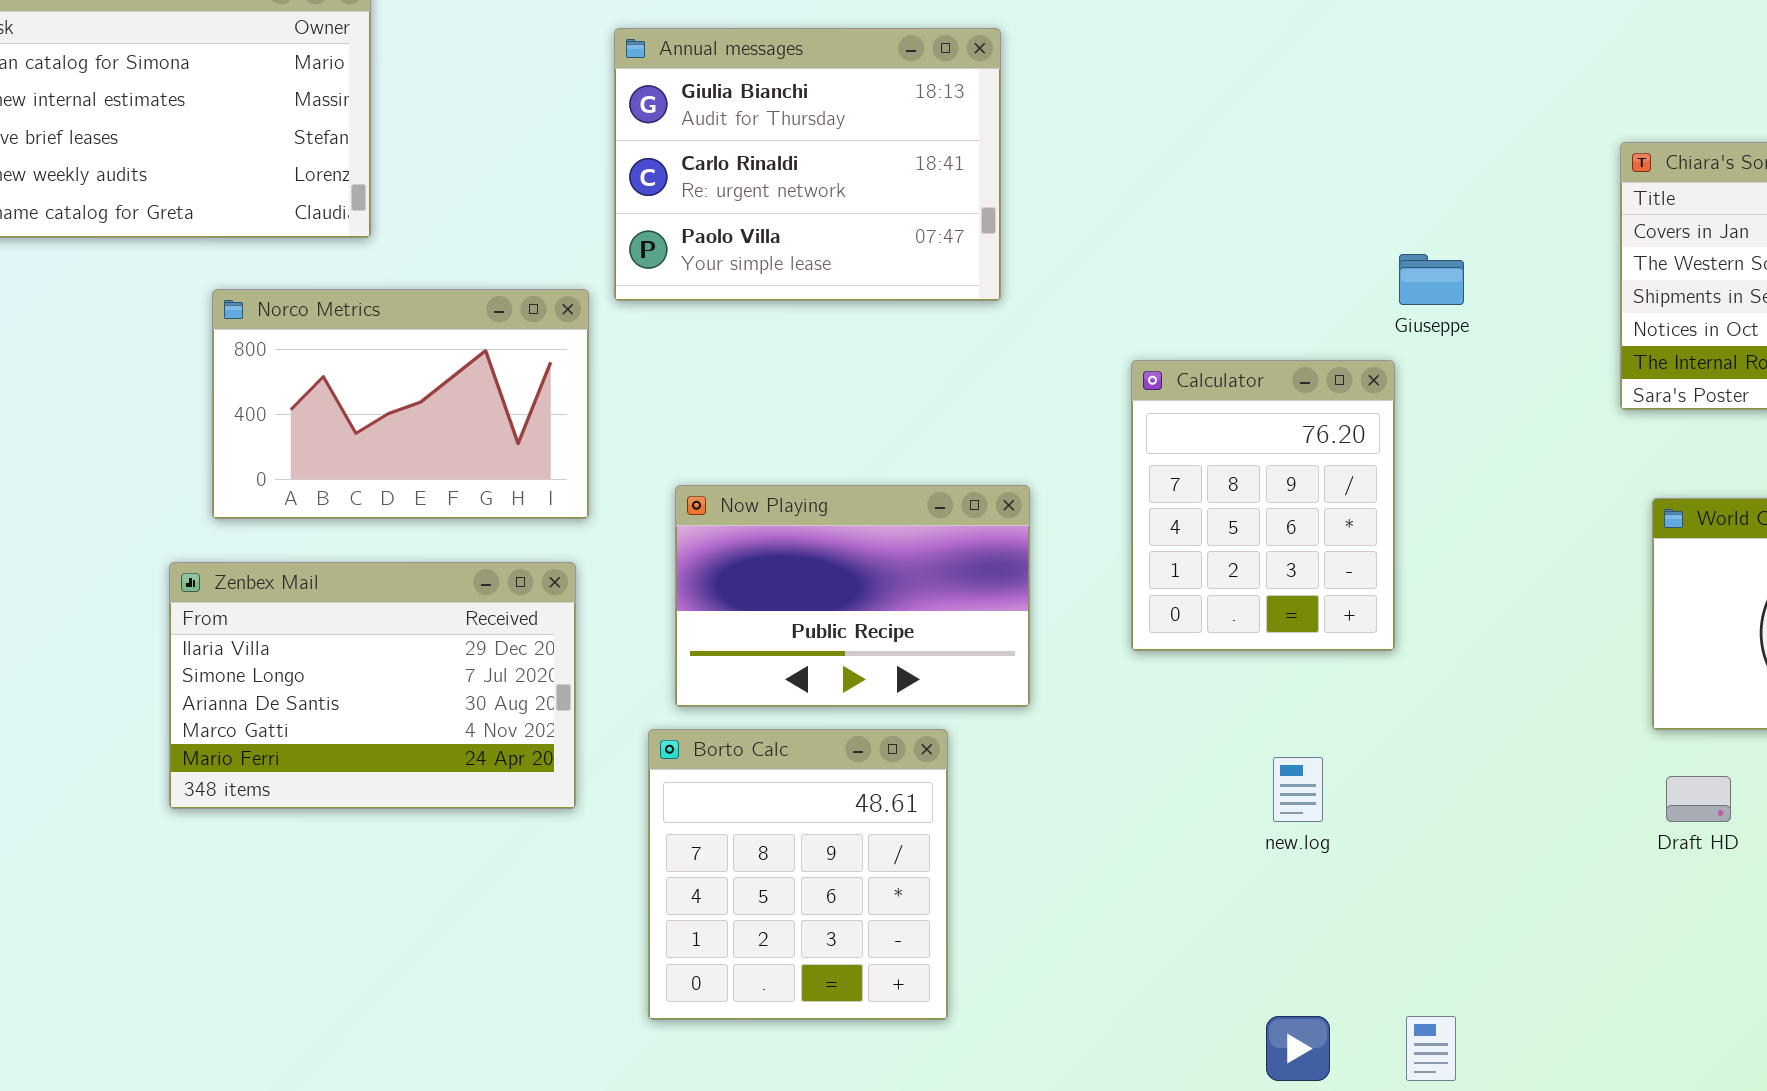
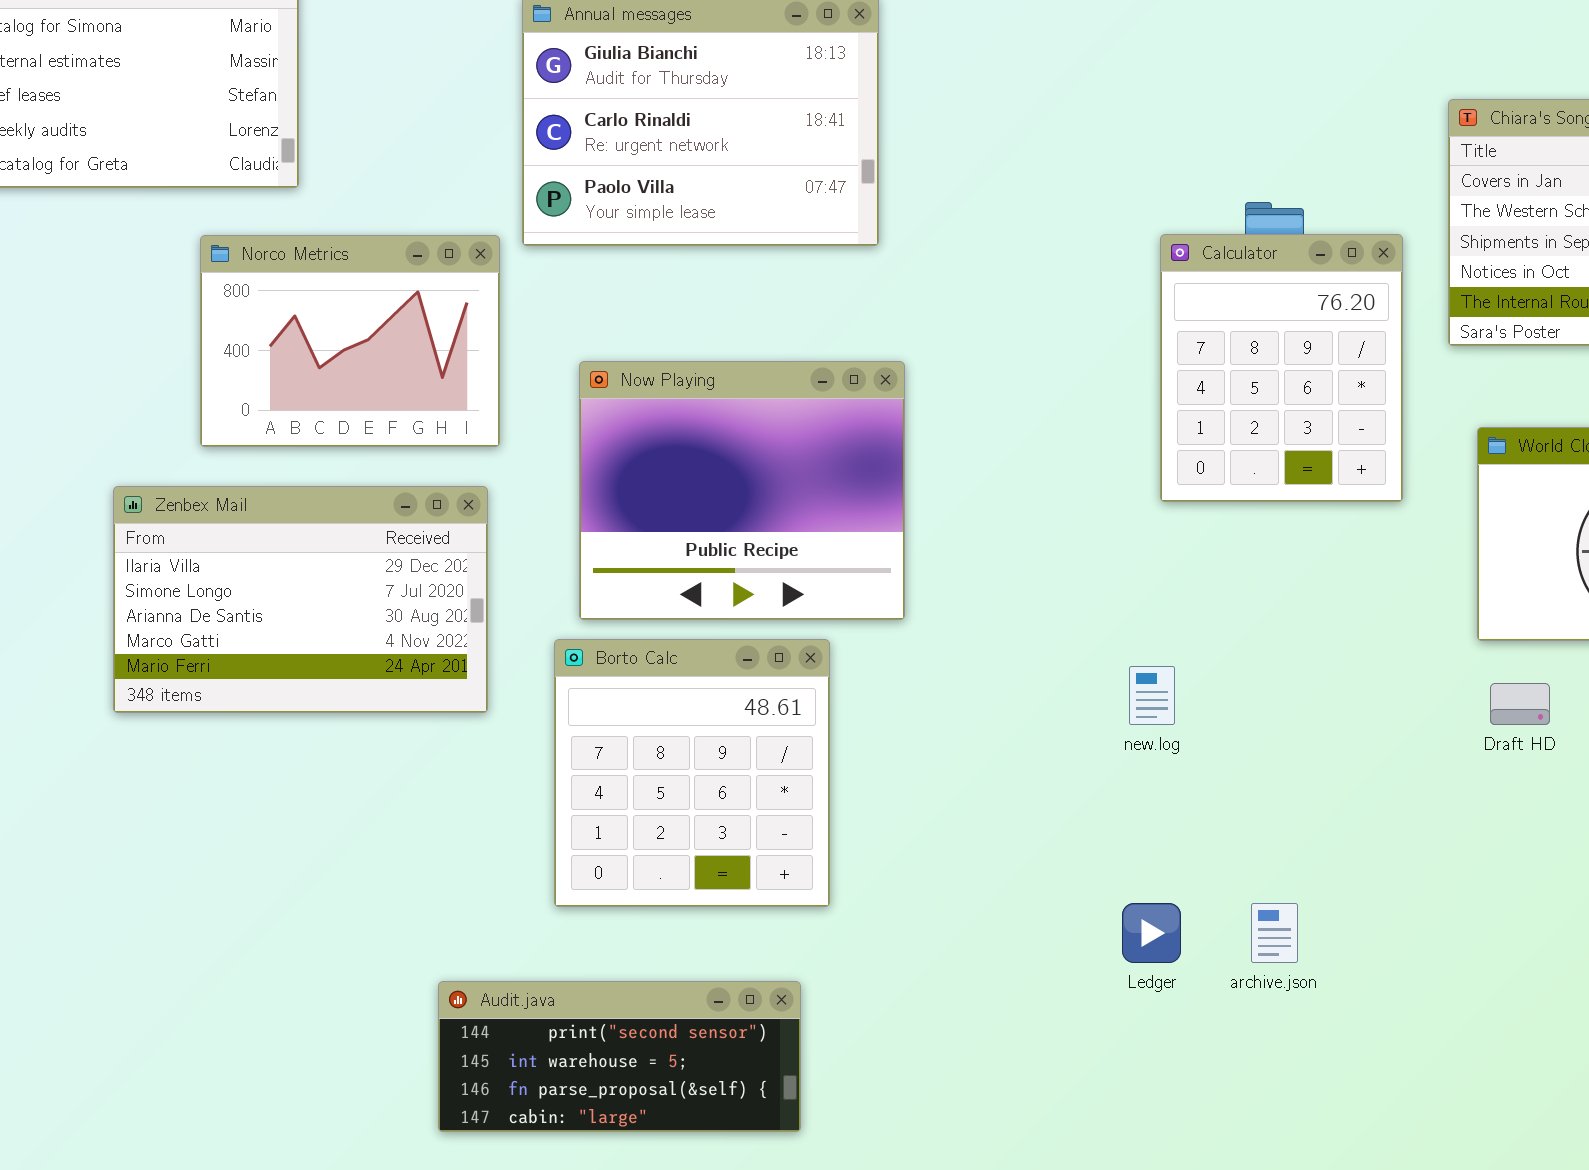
Norco Metrics: [212,289,589,519] -> [200,235,500,447], resized
Calculator: [1131,360,1395,651] -> [1160,234,1403,502], moved
Now Playing: [675,485,1030,707] -> [579,361,905,620], resized

